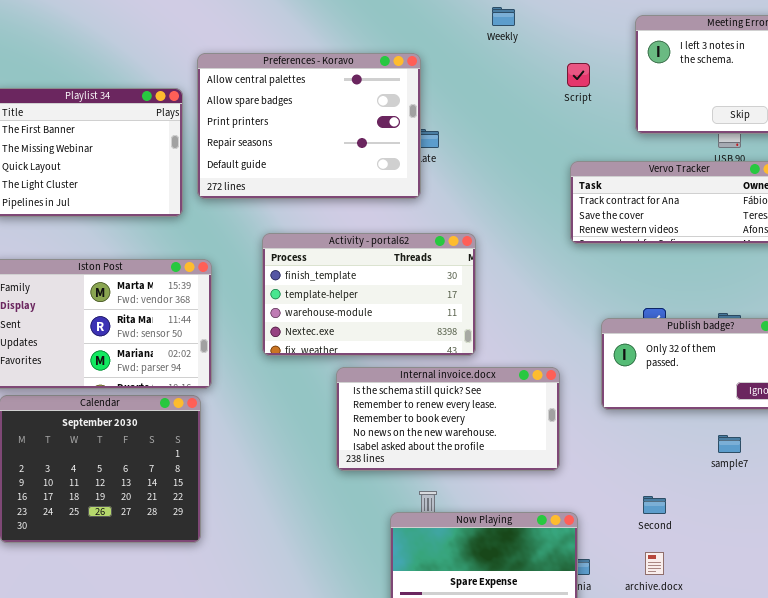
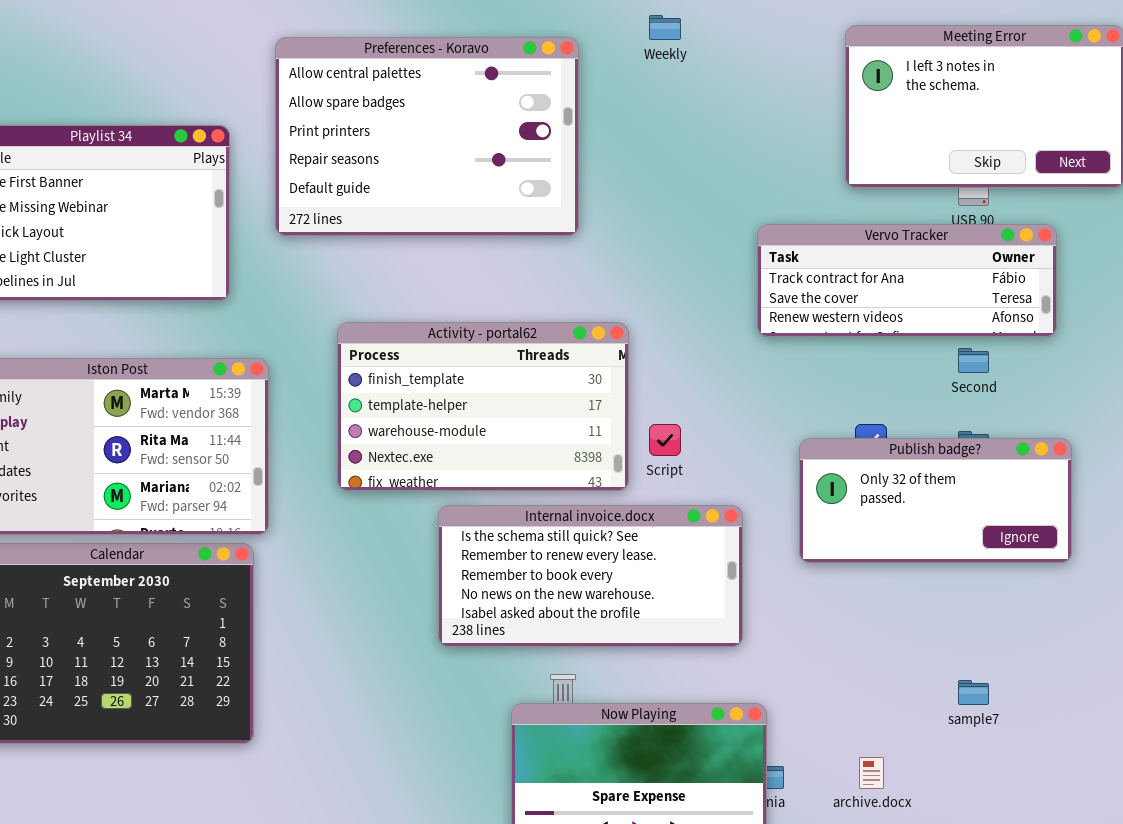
Preferences - Koravo: [197,53,421,199] -> [275,37,579,236], moved
Script: [567,63,590,87] -> [649,424,681,456], moved
sample7: [718,435,741,453] -> [958,680,989,705], moved
Second: [643,496,666,514] -> [958,348,989,373], moved

